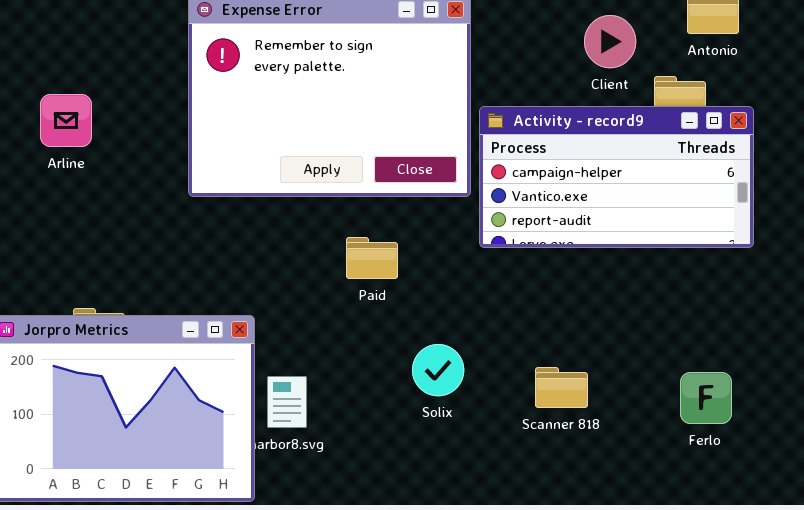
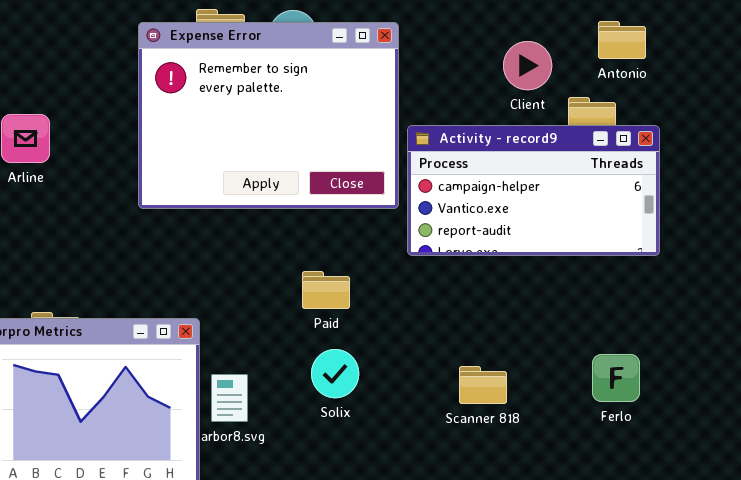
Paid: [346,237,398,279] -> [302,271,350,309], moved
Solix: [412,344,464,396] -> [311,349,359,398], moved
Ferlo: [680,372,732,424] -> [592,354,640,402], moved

